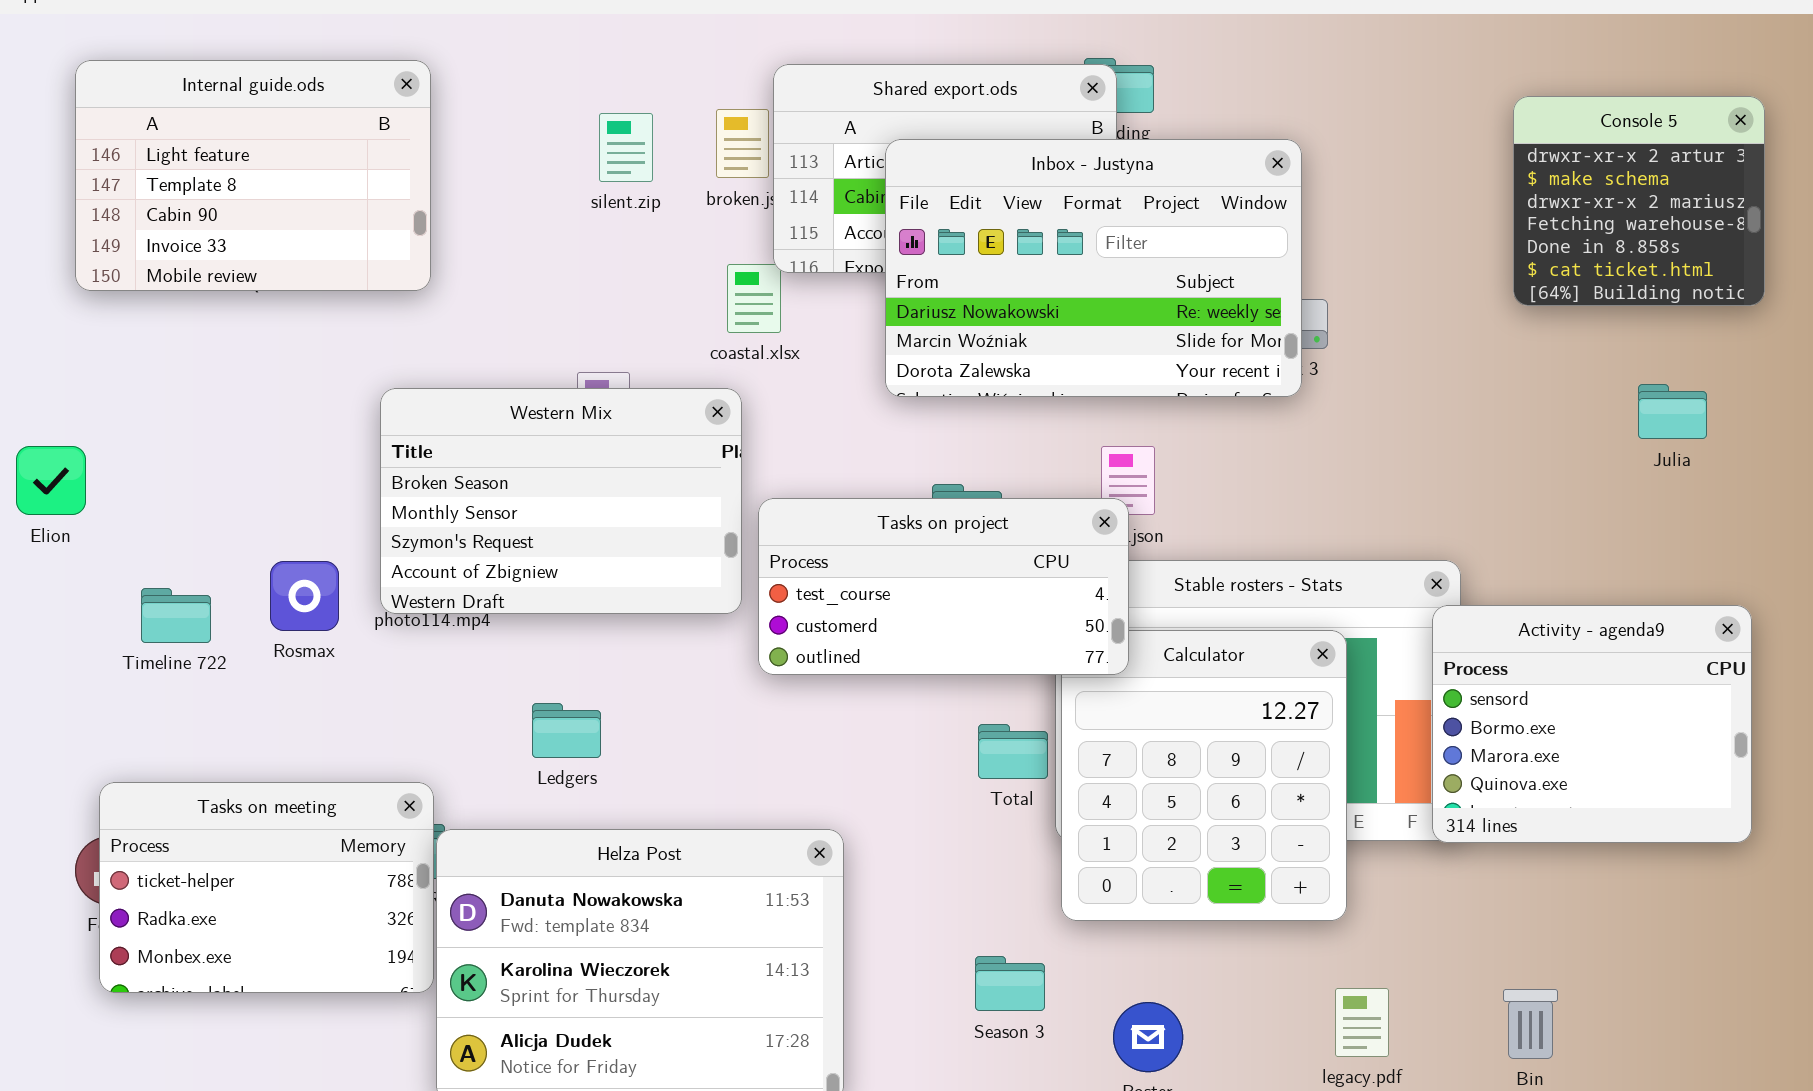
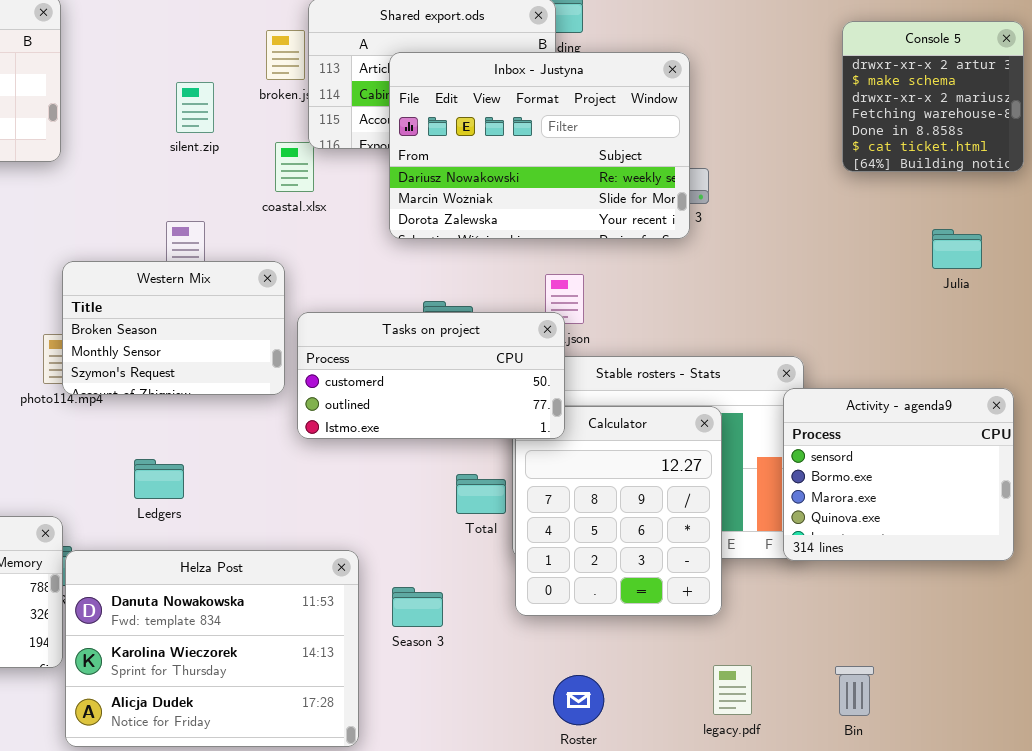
silent.zip: [599,113,653,182] -> [176,82,214,133], moved
Western Mix: [380,388,742,614] -> [62,261,285,395], resized
Tasks on project: [758,498,1129,675] -> [297,312,565,439], scrolled down 1 row
Season 3: [975,956,1045,1011] -> [392,587,443,627], moved

